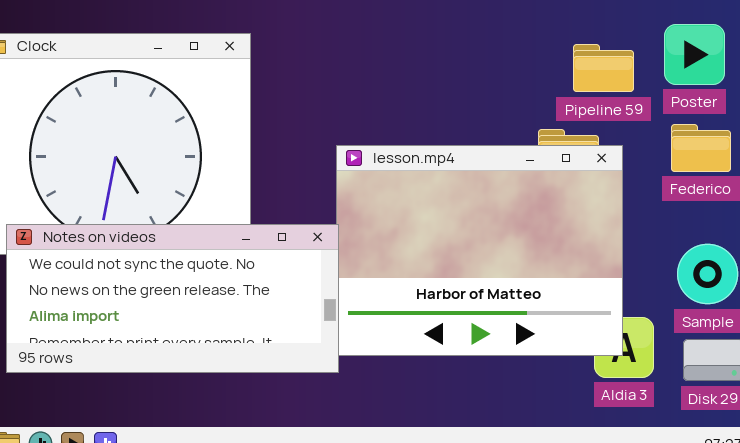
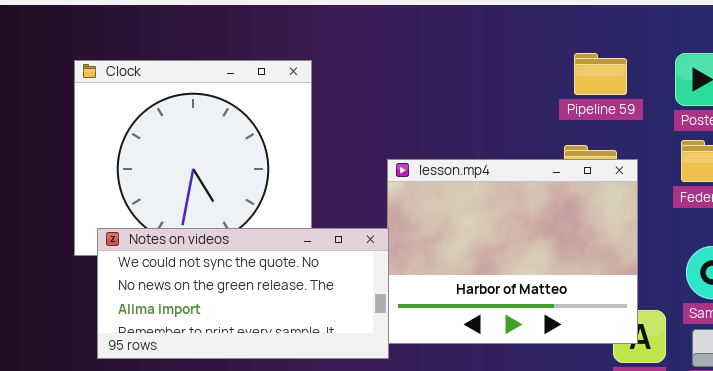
Pipeline 59: [573,44,634,92] -> [574,53,627,95], moved

